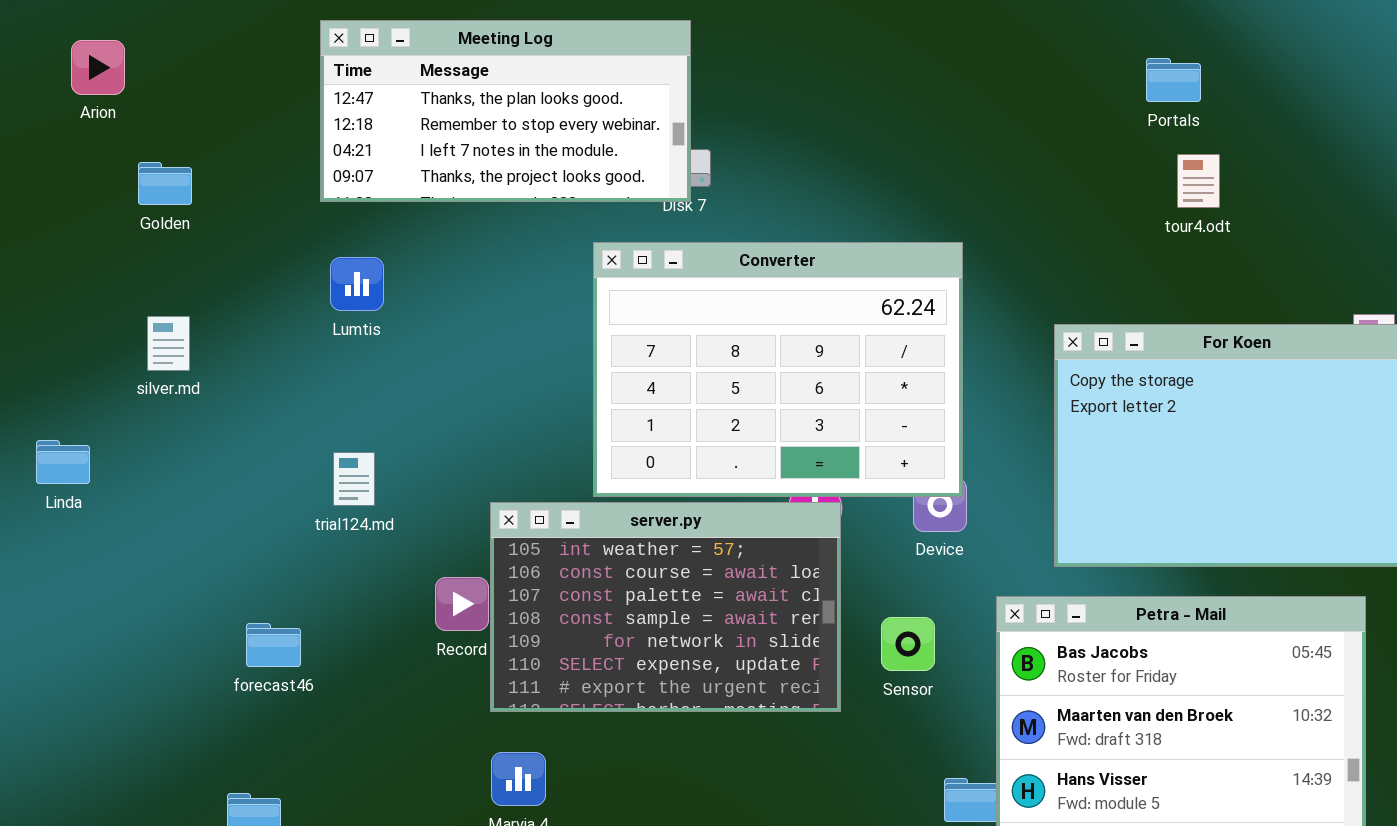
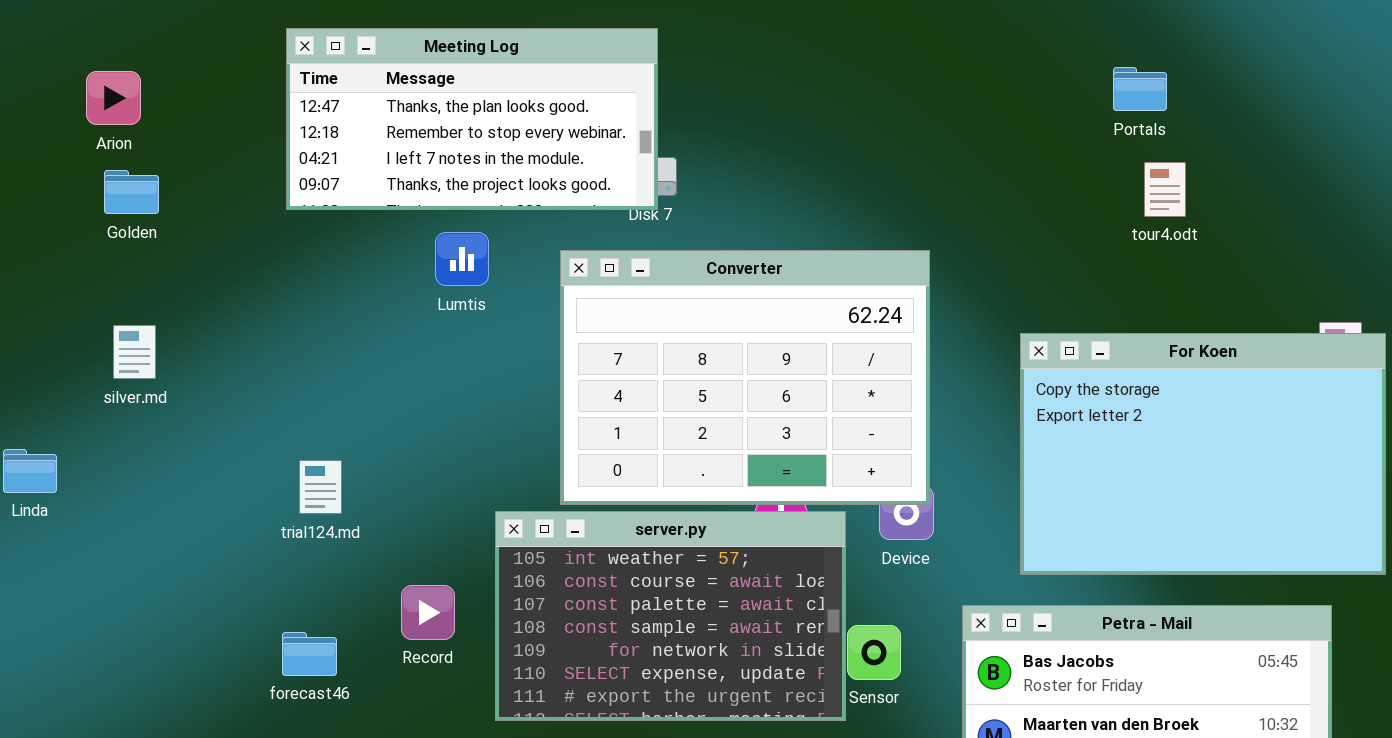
Arion: [71,40,125,95] -> [86,71,141,125], moved
Lumtis: [330,257,384,311] -> [435,232,489,286], moved
server.py: [490,502,841,712] -> [495,511,846,721], moved
forecast46: [246,623,301,667] -> [282,632,337,676], moved

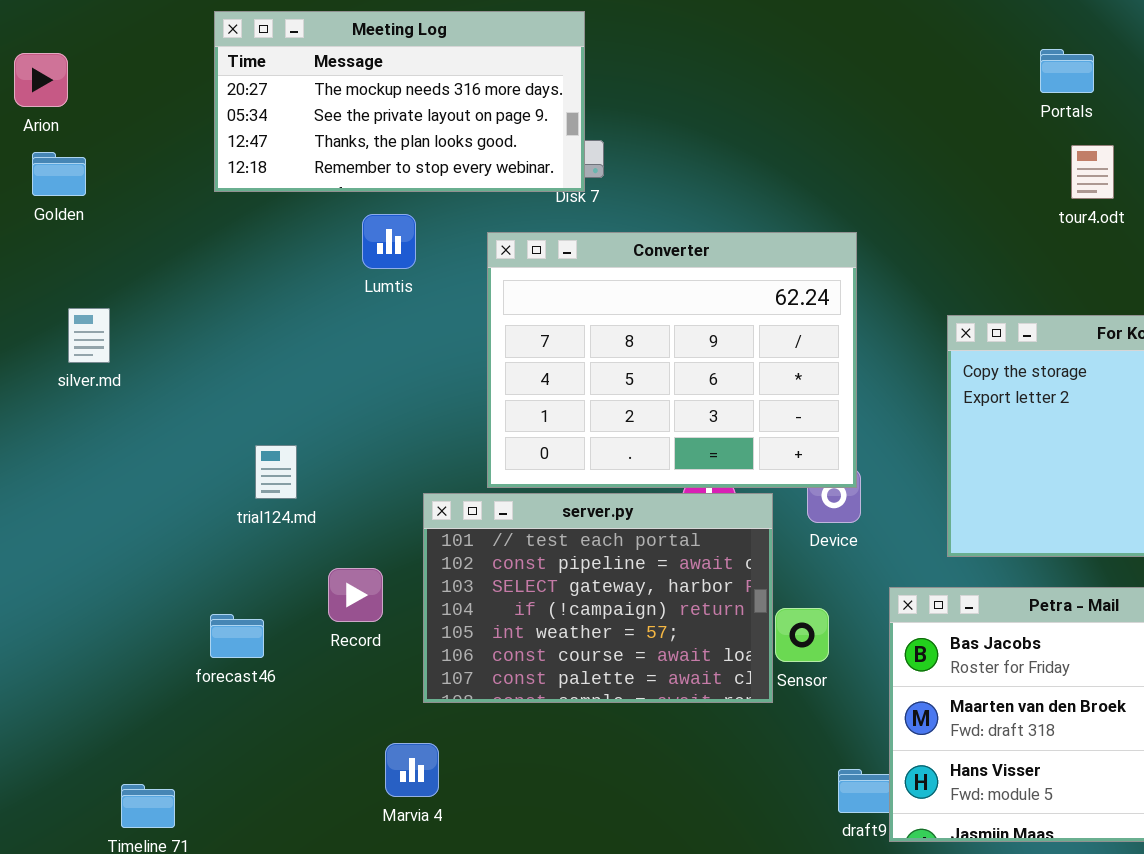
Meeting Log: [286,28,658,210] -> [214,11,585,192], scrolled up 2 rows
silver.md: [113,325,156,379] -> [68,308,110,363], moved
trial124.md: [299,460,342,514] -> [255,445,297,499], moved
server.py: [495,511,846,721] -> [423,493,773,703], scrolled up 4 rows

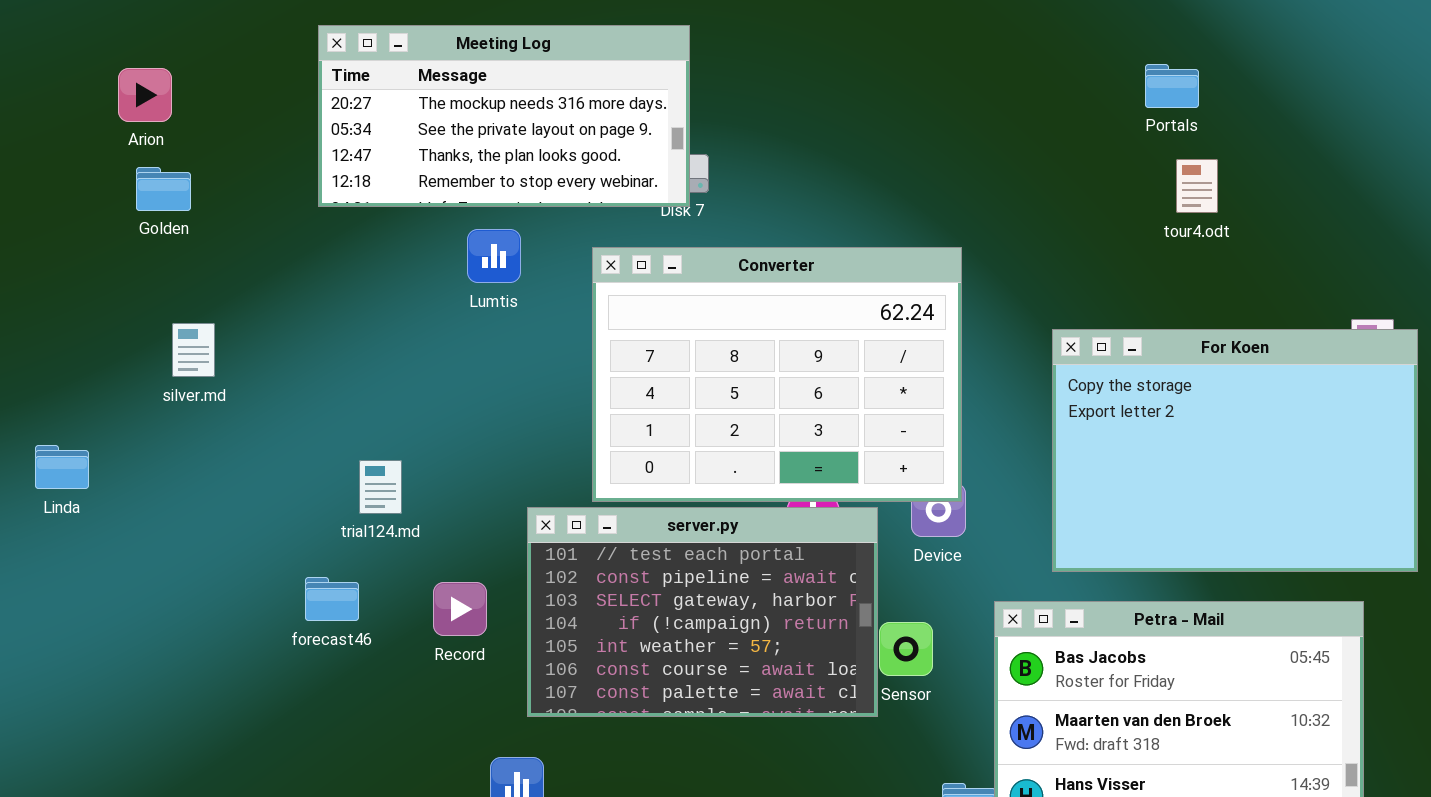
forecast46: [210,614,264,658] -> [305,577,359,621], moved

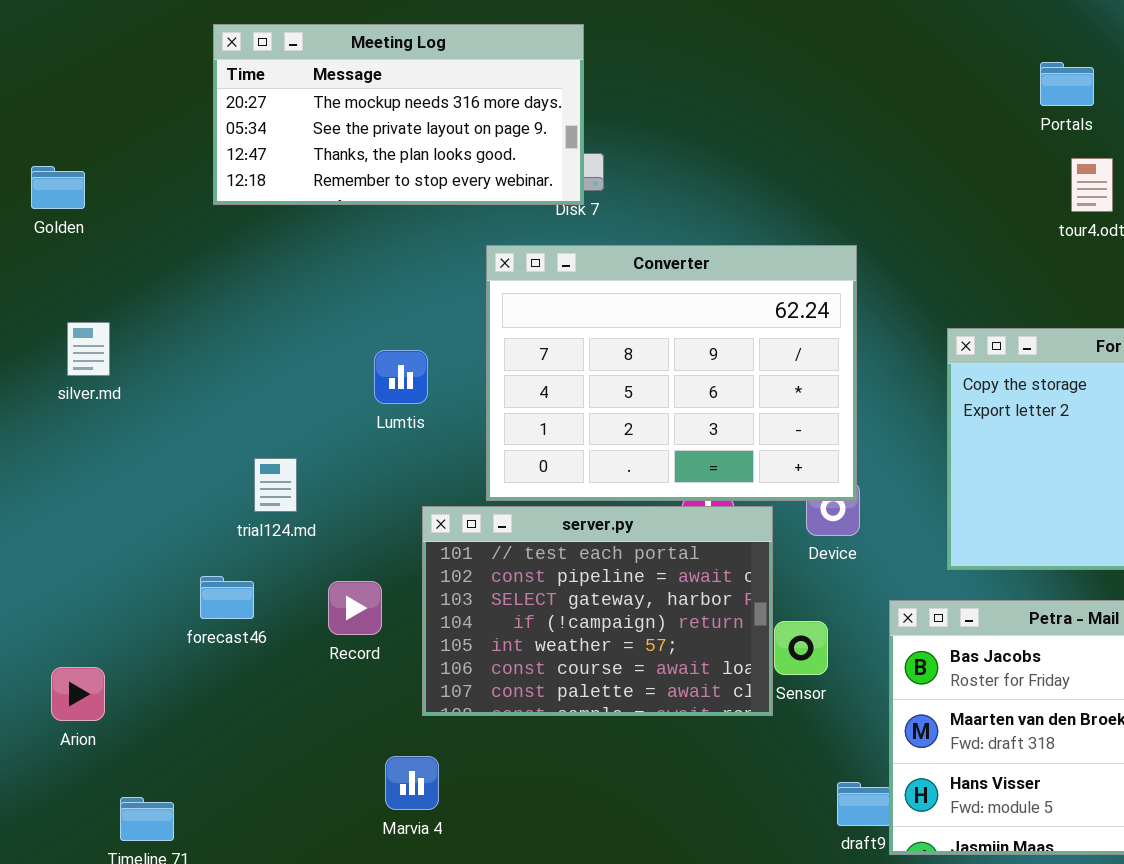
Arion: [118,68,172,122] -> [51,667,105,721], moved
Lumtis: [467,229,521,283] -> [374,350,428,404], moved

